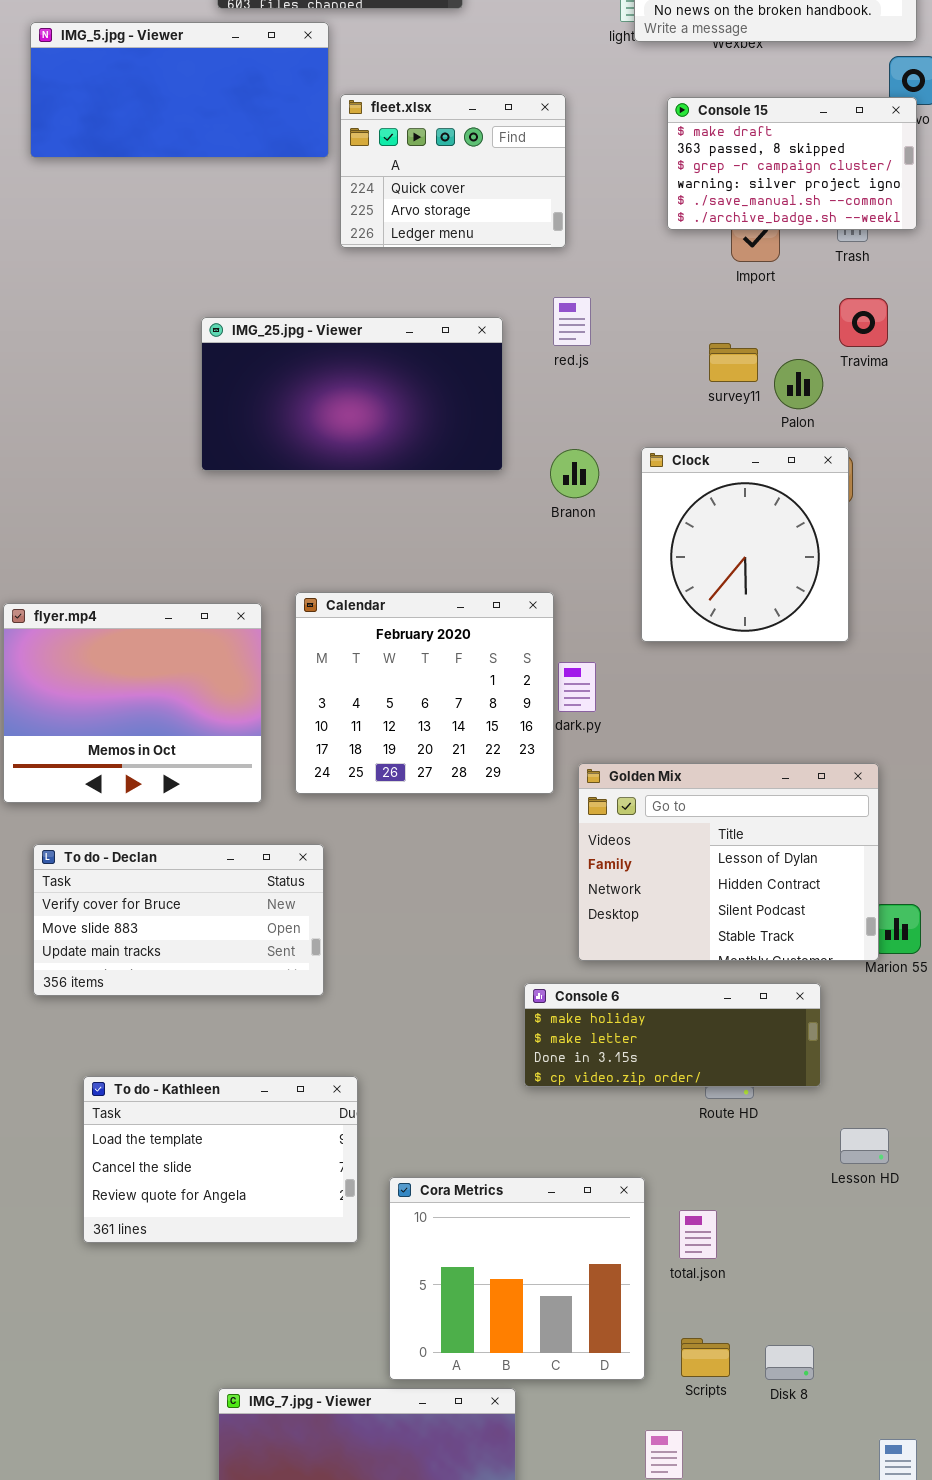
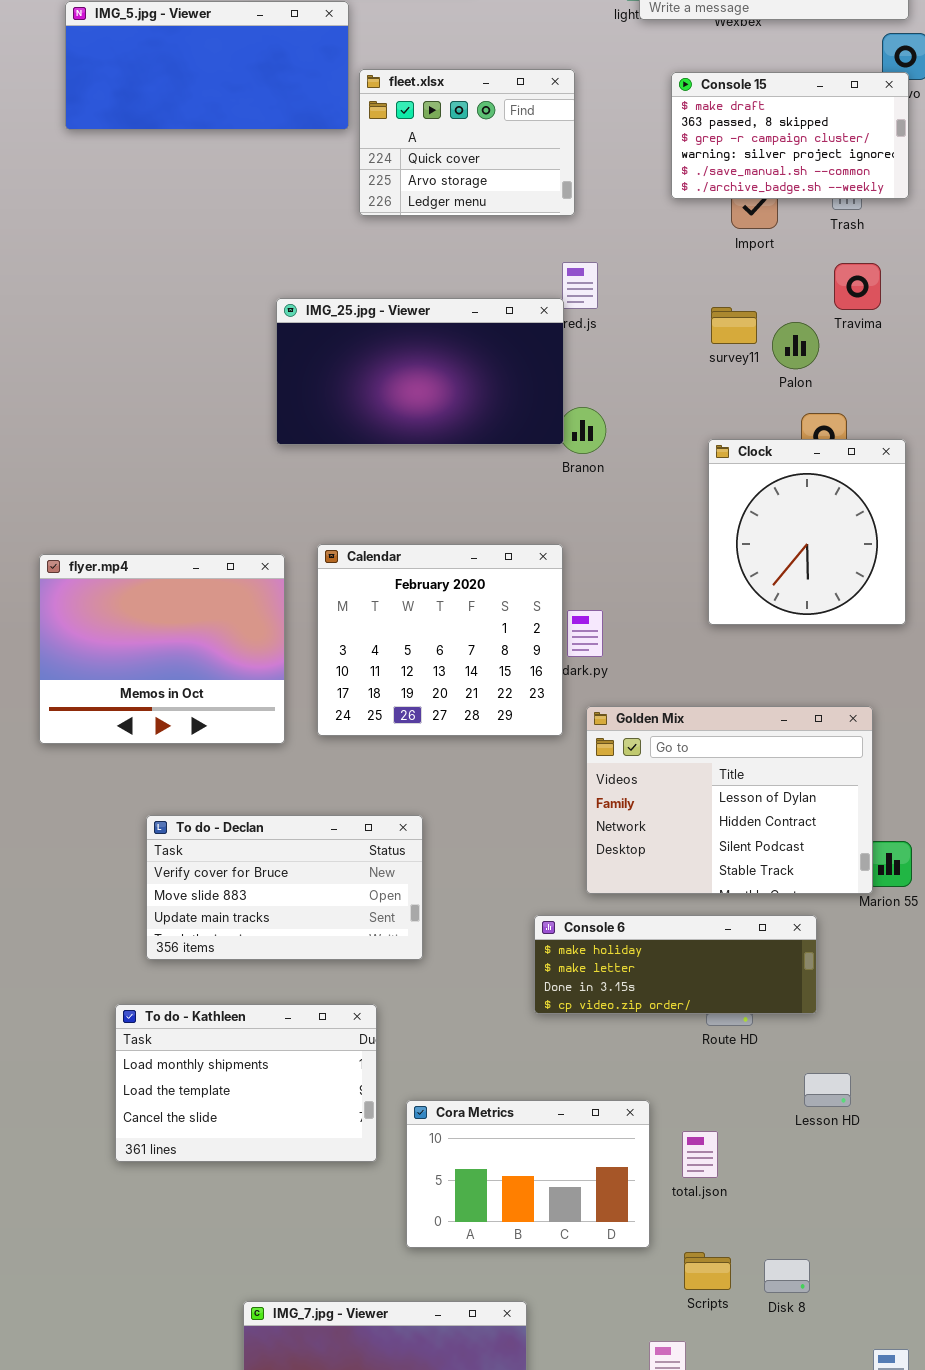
IMG_25.jpg - Viewer: [201,317,503,471] -> [276,298,564,445], moved
Clock: [641,447,849,642] -> [708,439,906,625], moved
To do - Declan: [33,844,324,996] -> [146,815,423,960], moved
To do - Kathleen: [83,1076,358,1243] -> [115,1004,377,1162], scrolled up 1 row
Lesson HD: [840,1128,889,1164] -> [804,1073,851,1107], moved
Cora Metrics: [389,1177,645,1380] -> [406,1100,650,1248], resized

